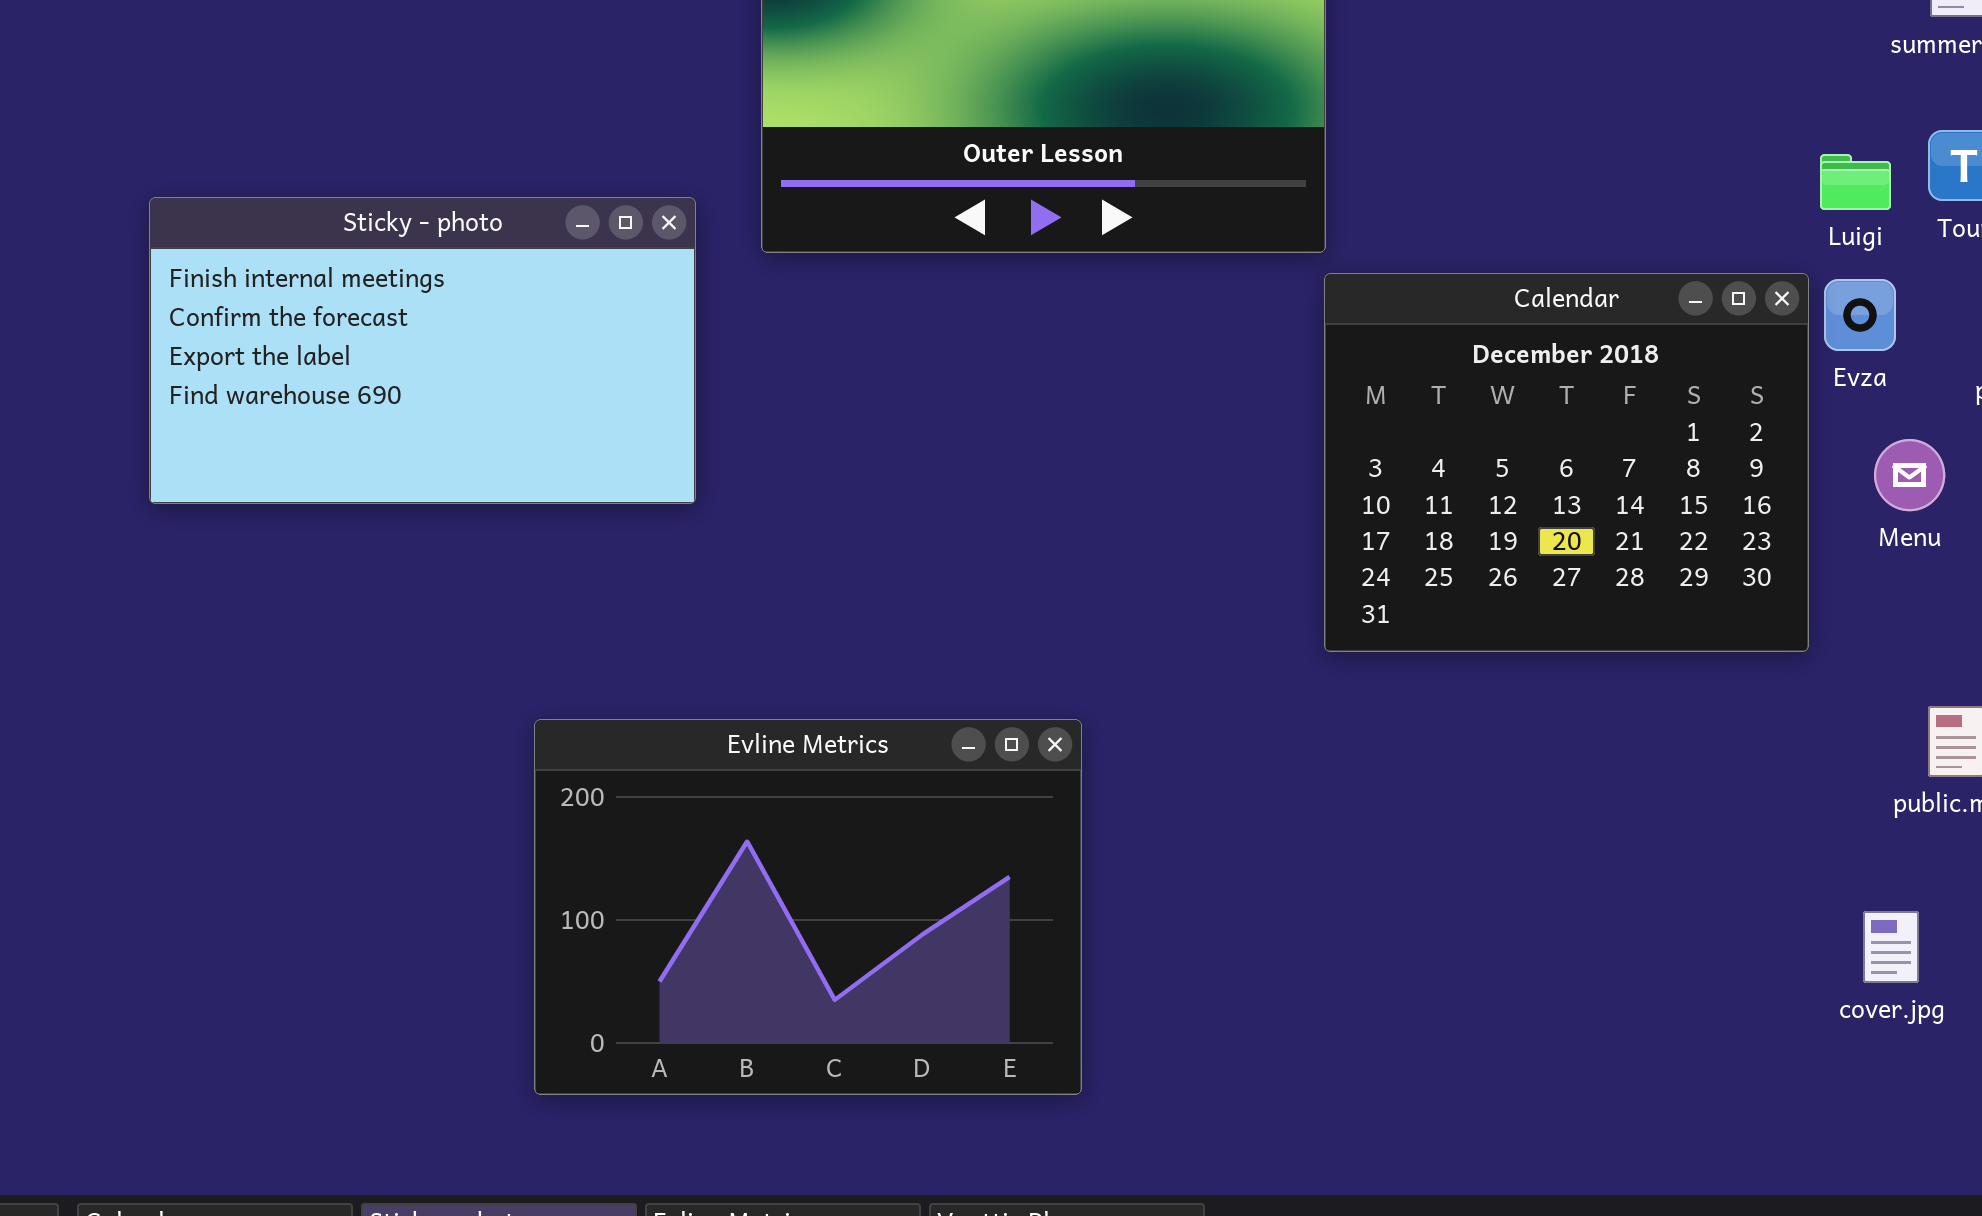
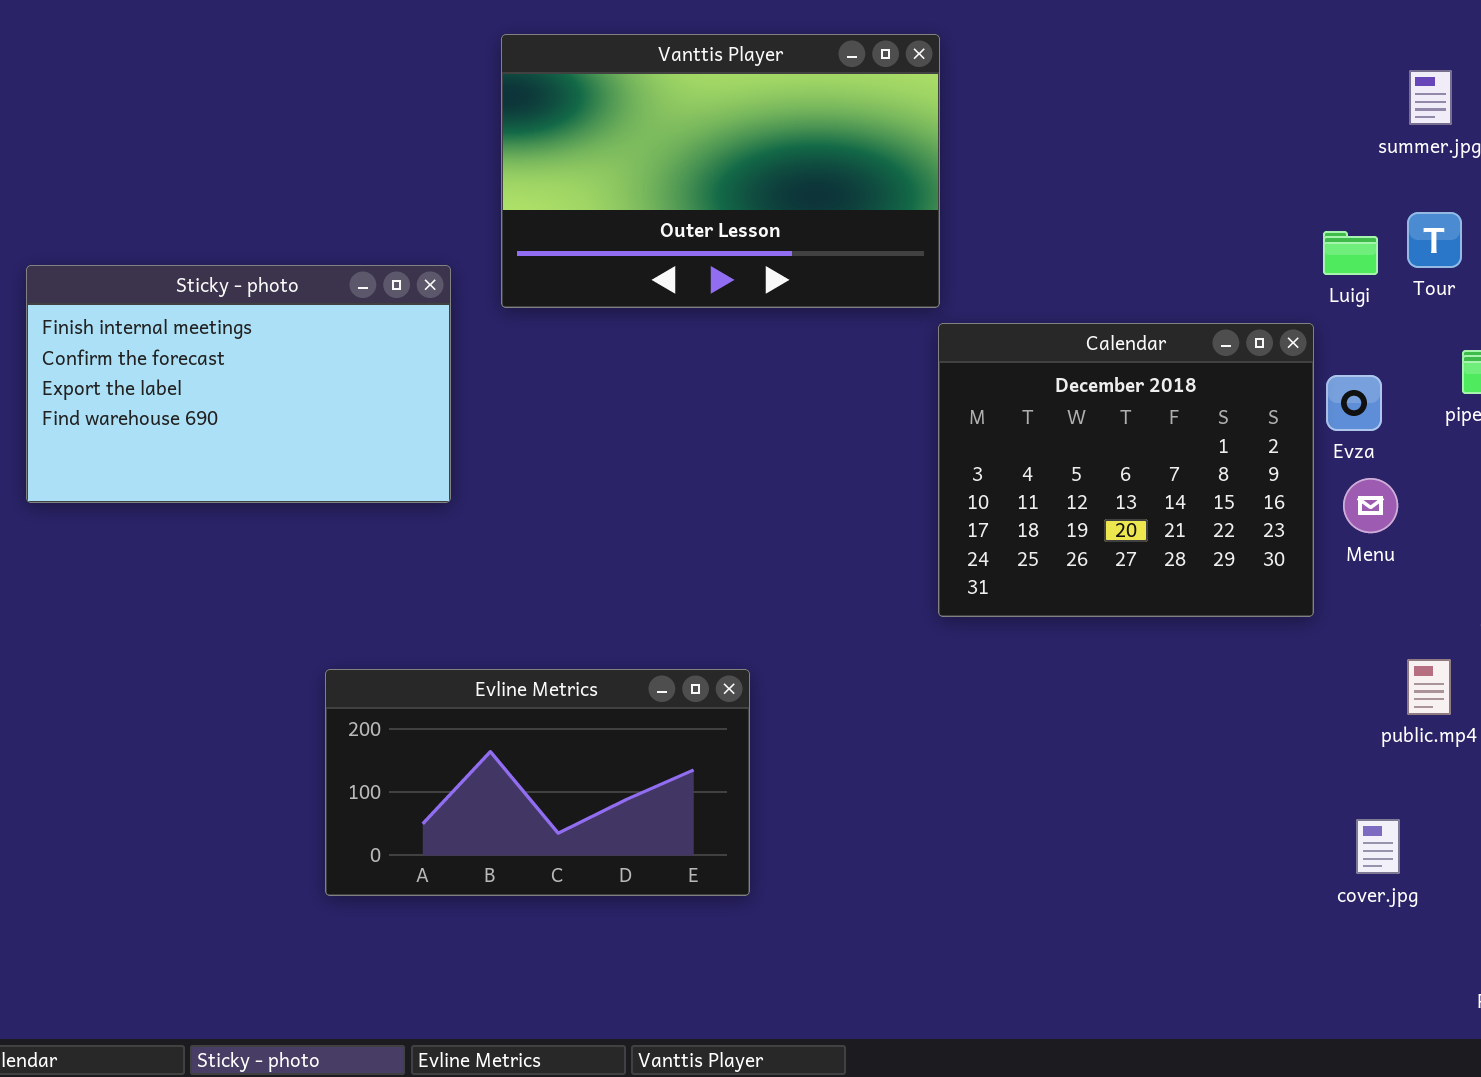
Evza: [1824,279,1896,351] -> [1326,375,1382,431], moved
Menu: [1874,439,1945,511] -> [1343,478,1398,533], moved
Evline Metrics: [534,719,1082,1095] -> [325,669,750,896], resized

